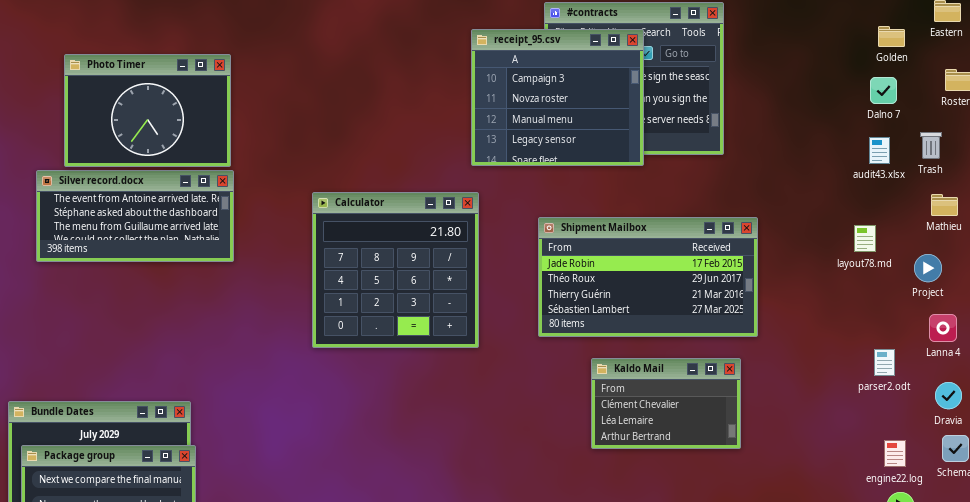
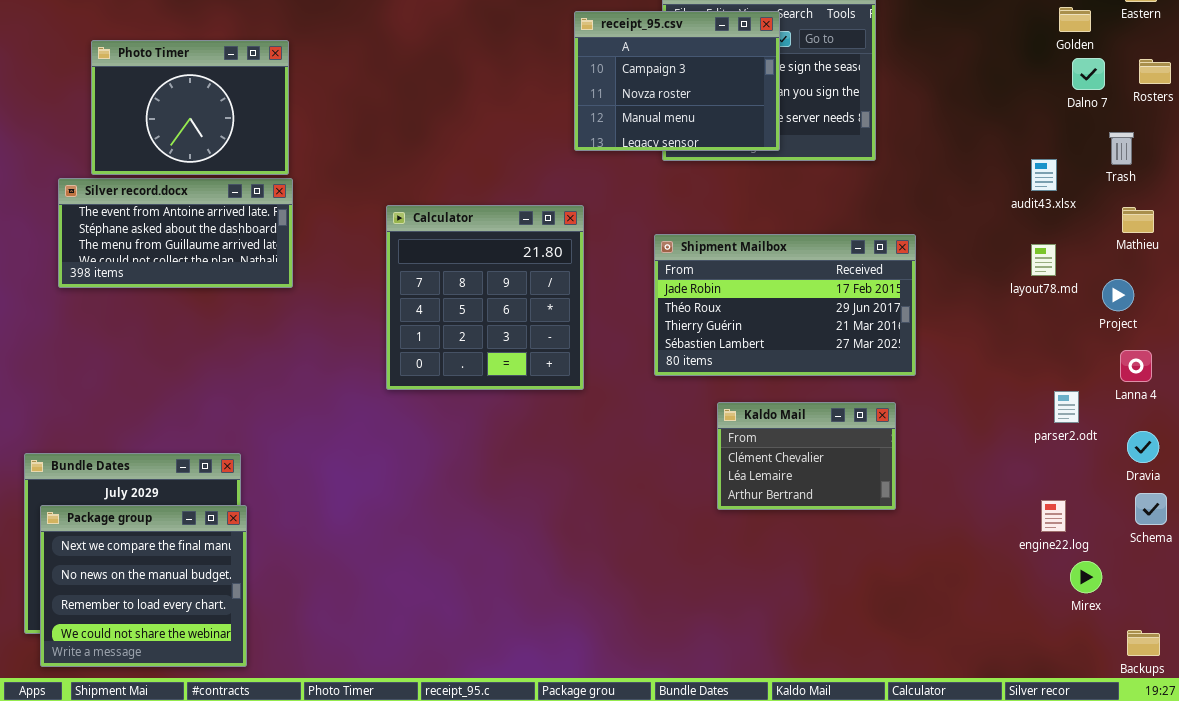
receipt_95.csv: [471,29,644,166] -> [574,11,780,151], resized
Dalno 7: [870,77,897,104] -> [1072,58,1105,90], moved
audit43.xlsx: [869,137,890,164] -> [1031,159,1057,191], moved
engine22.log: [884,440,906,467] -> [1041,500,1066,532], moved

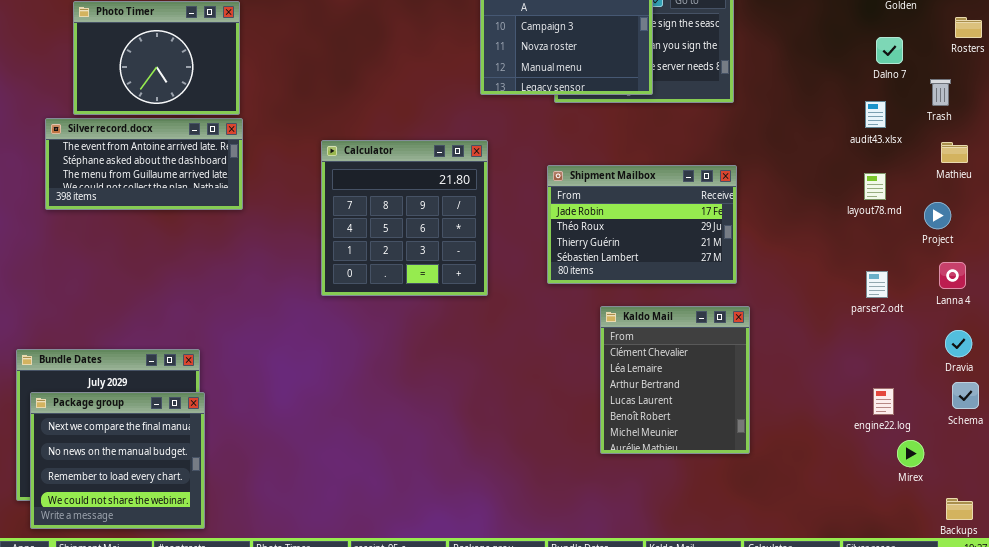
Dalno 7: [1072,58,1105,90] -> [876,37,903,64], moved
Shipment Mailbox: [654,234,916,376] -> [547,165,737,284], resized
parser2.odt: [1054,391,1079,423] -> [866,271,888,298], moved
Kaldo Mail: [717,402,896,510] -> [600,306,750,454], resized

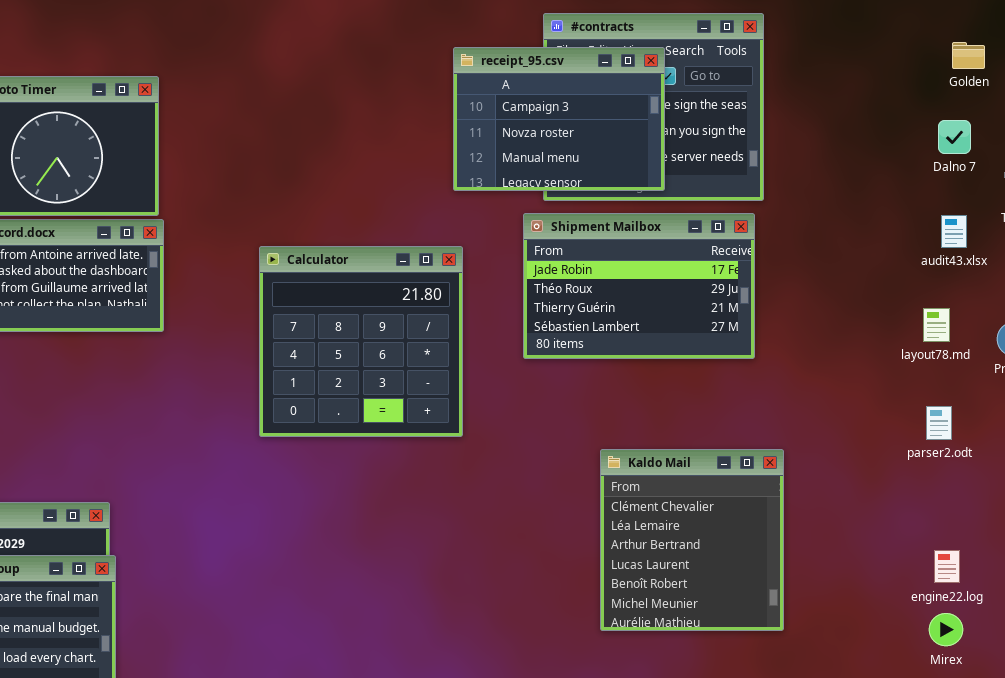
audit43.xlsx: [865,101,886,128] -> [941,215,967,248], moved
Shipment Mailbox: [547,165,737,284] -> [523,213,755,359], moved
layout78.md: [864,173,886,200] -> [923,308,950,342], moved
Mirex: [897,440,924,467] -> [929,613,963,646], moved

